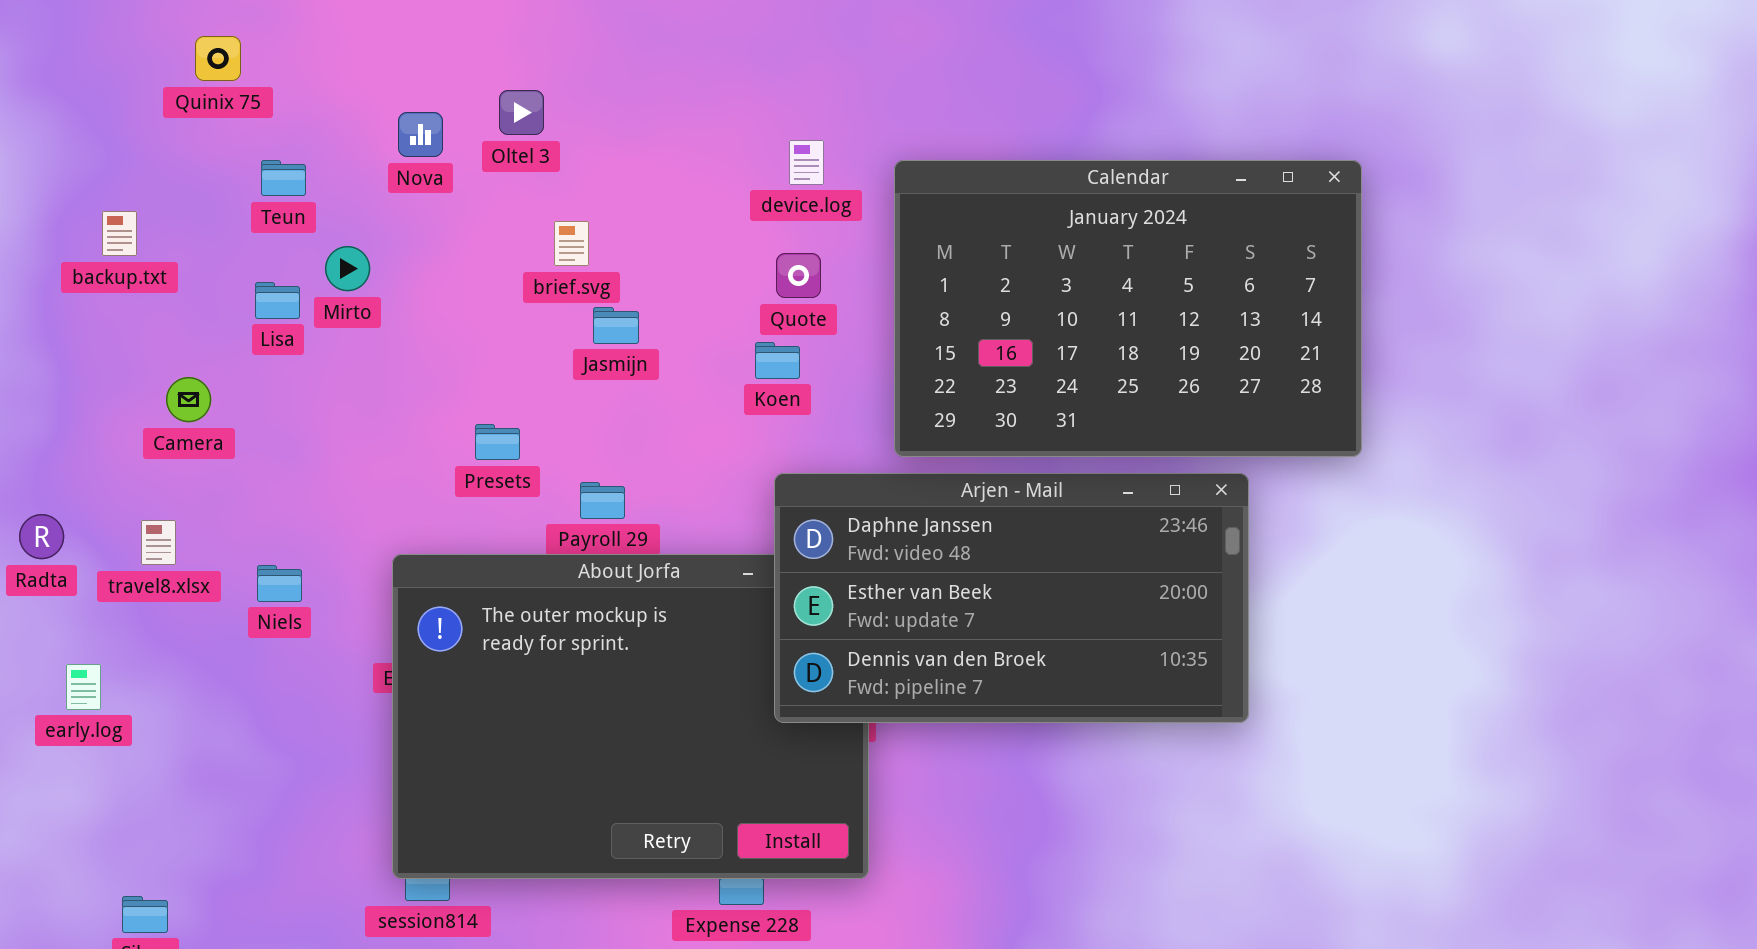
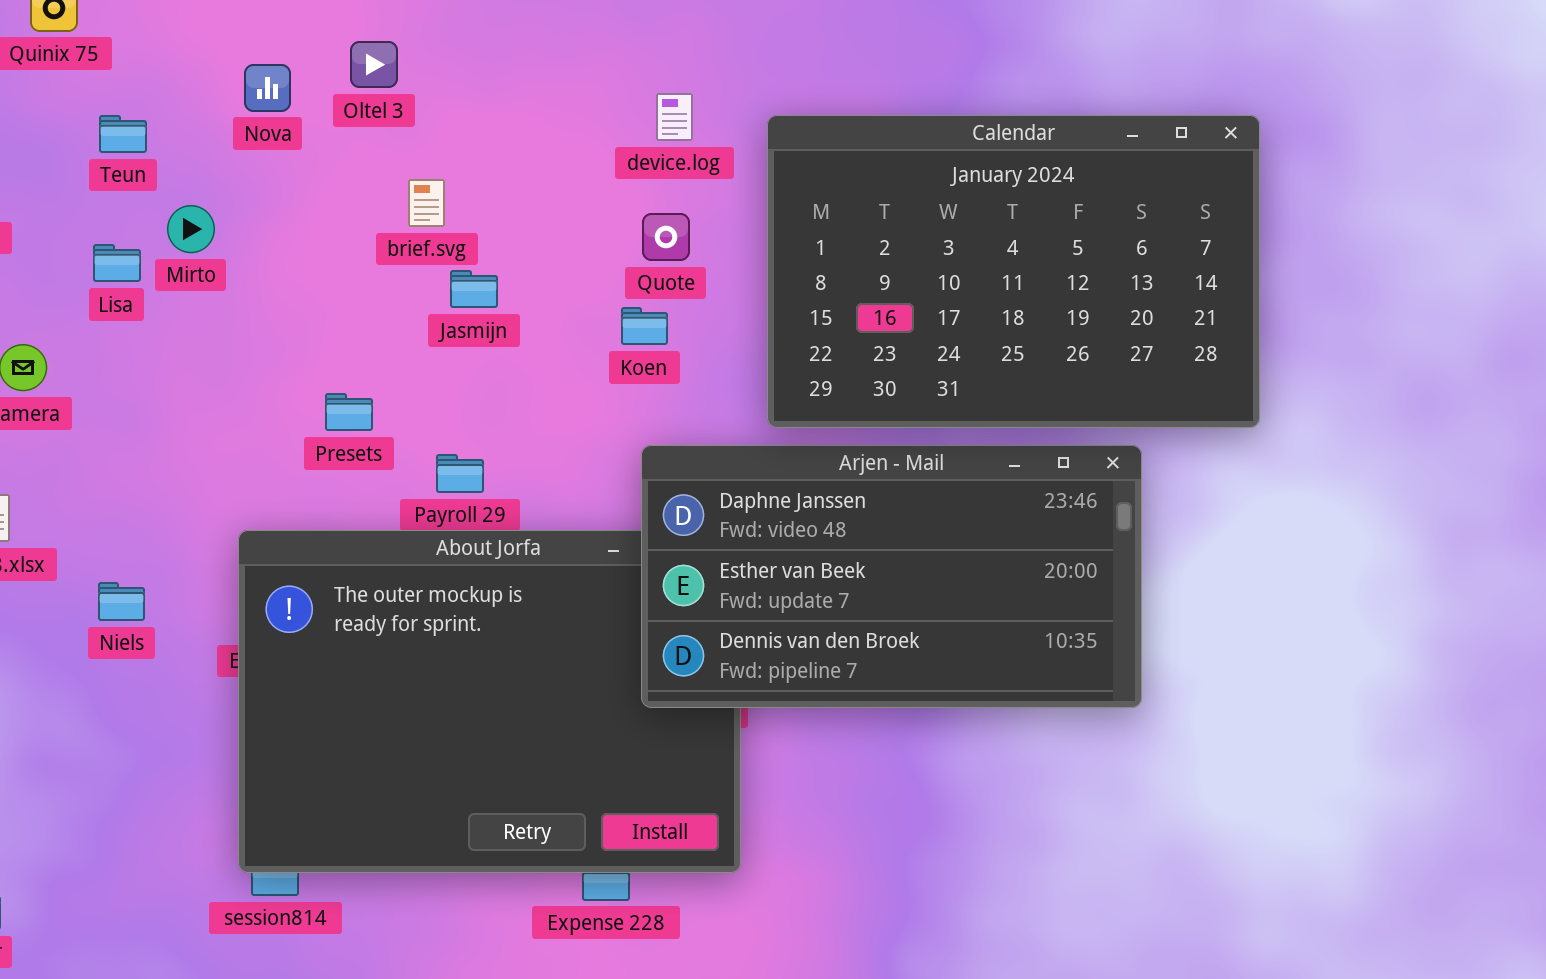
Niels: [257,565,302,602] -> [98,582,145,621], moved

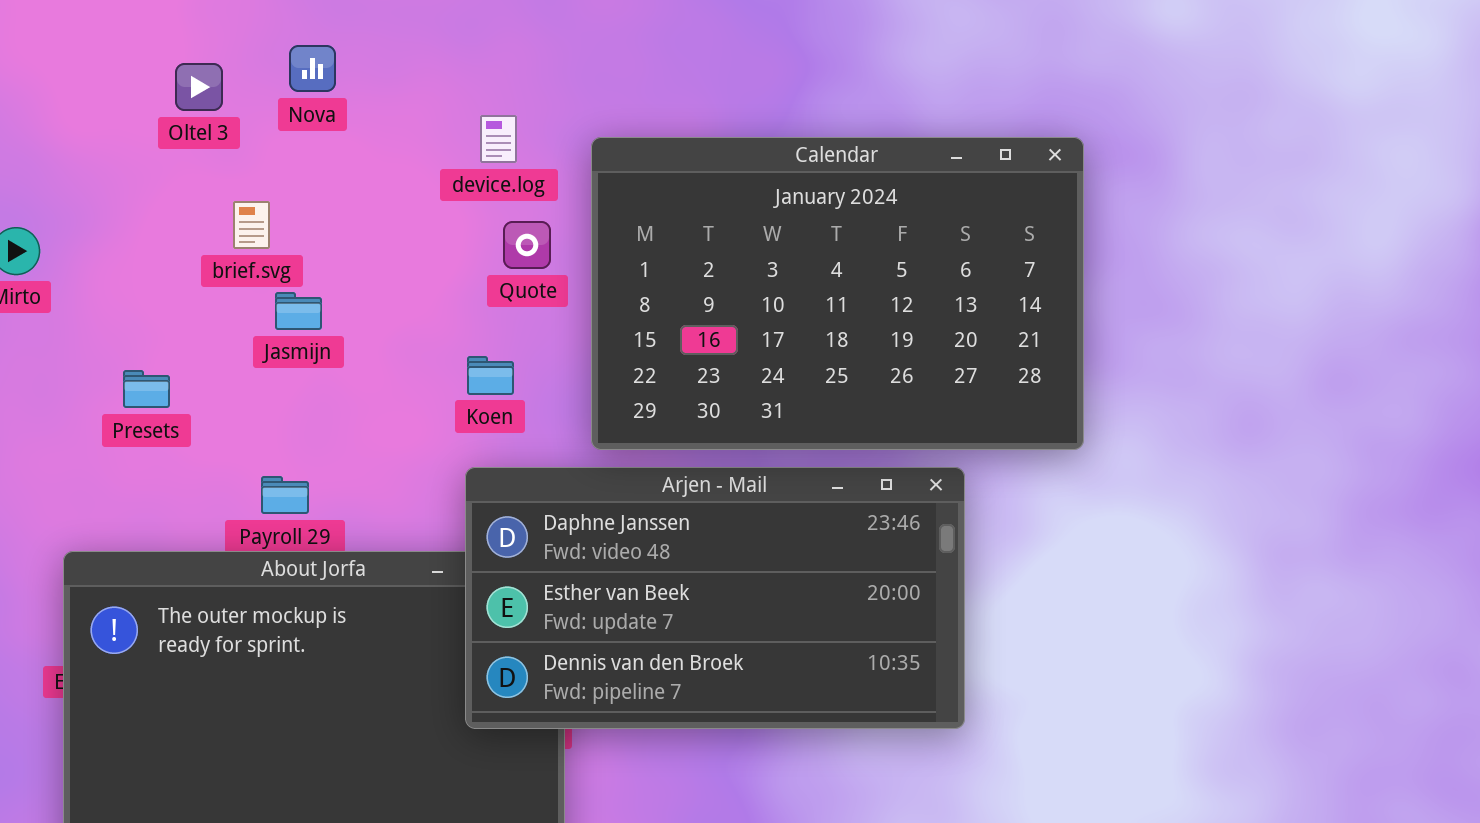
Nova: [244,64,291,112] -> [289,45,336,92], moved
Quote: [642,213,690,261] -> [503,221,551,269], moved
Koen: [621,307,668,345] -> [467,356,514,395], moved
Presets: [325,393,373,431] -> [123,370,170,408], moved

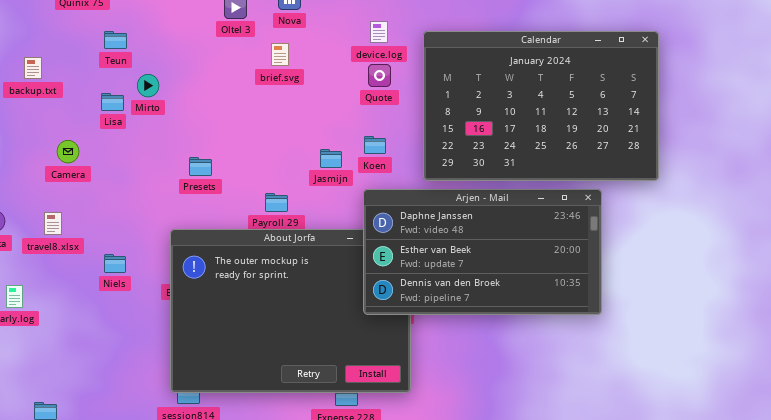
brief.svg: [233,201,270,249] -> [271,43,289,66], moved
Quote: [503,221,551,269] -> [368,64,391,87], moved
Jasmijn: [275,292,322,330] -> [320,149,342,168], moved
Presets: [123,370,170,408] -> [189,157,212,176], moved

